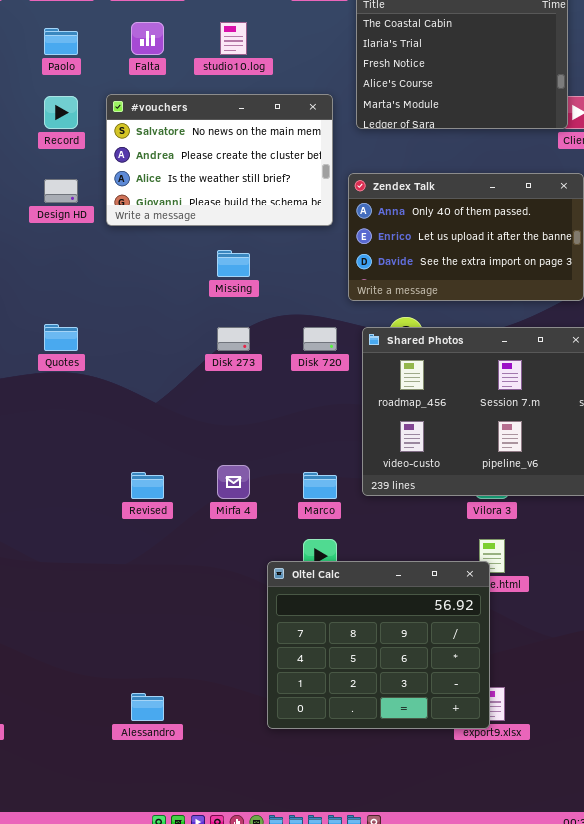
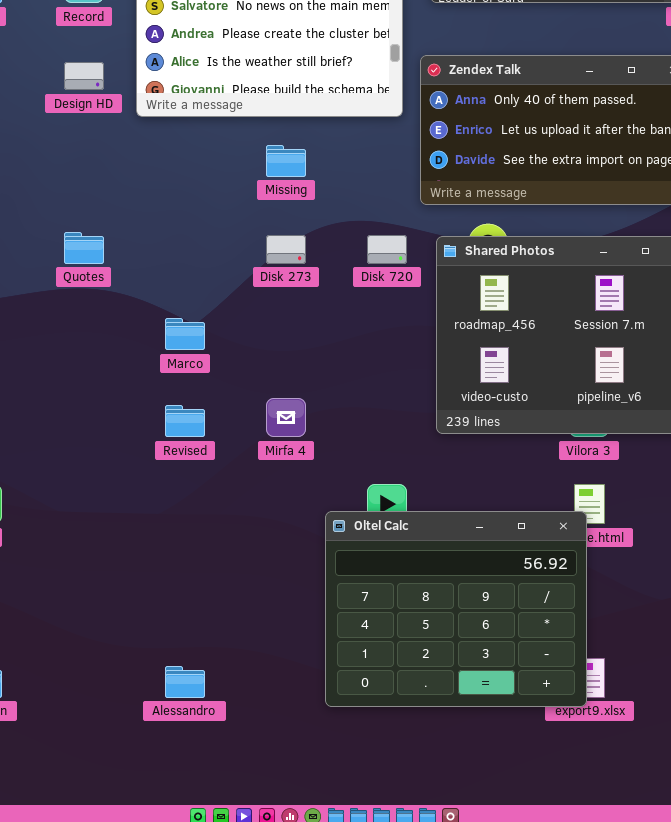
Marco: [303,472,337,499] -> [165,318,205,350], moved

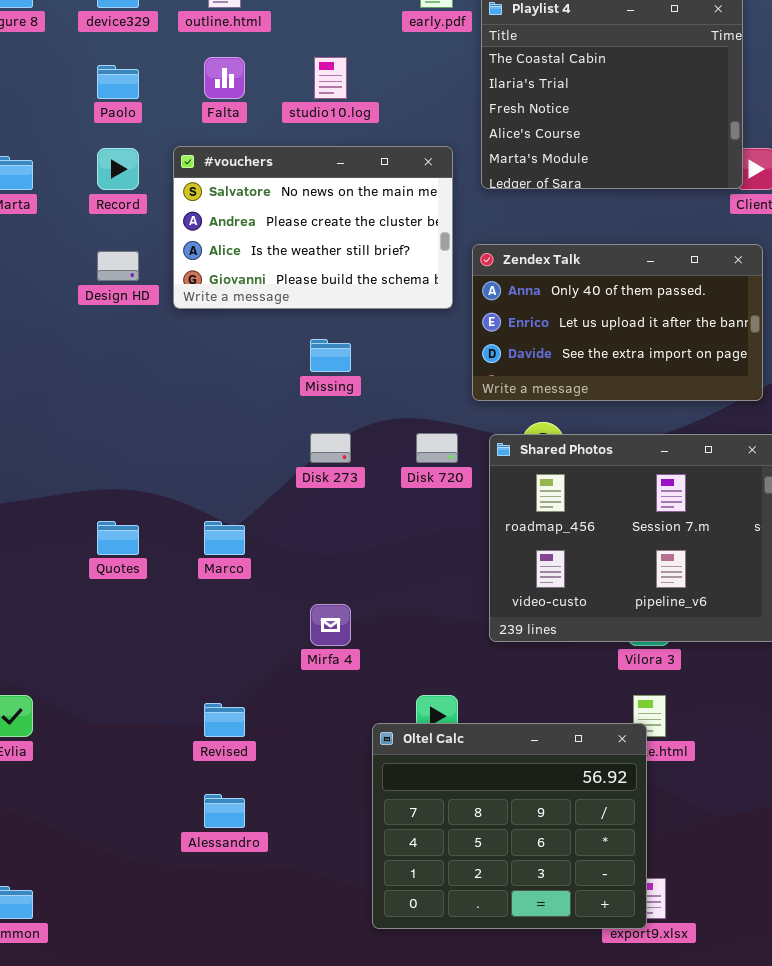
Quotes: [64,232,104,264] -> [97,521,139,555], moved
Revised: [165,405,205,437] -> [204,703,245,737], moved
Alessandro: [165,666,205,698] -> [204,794,245,828], moved

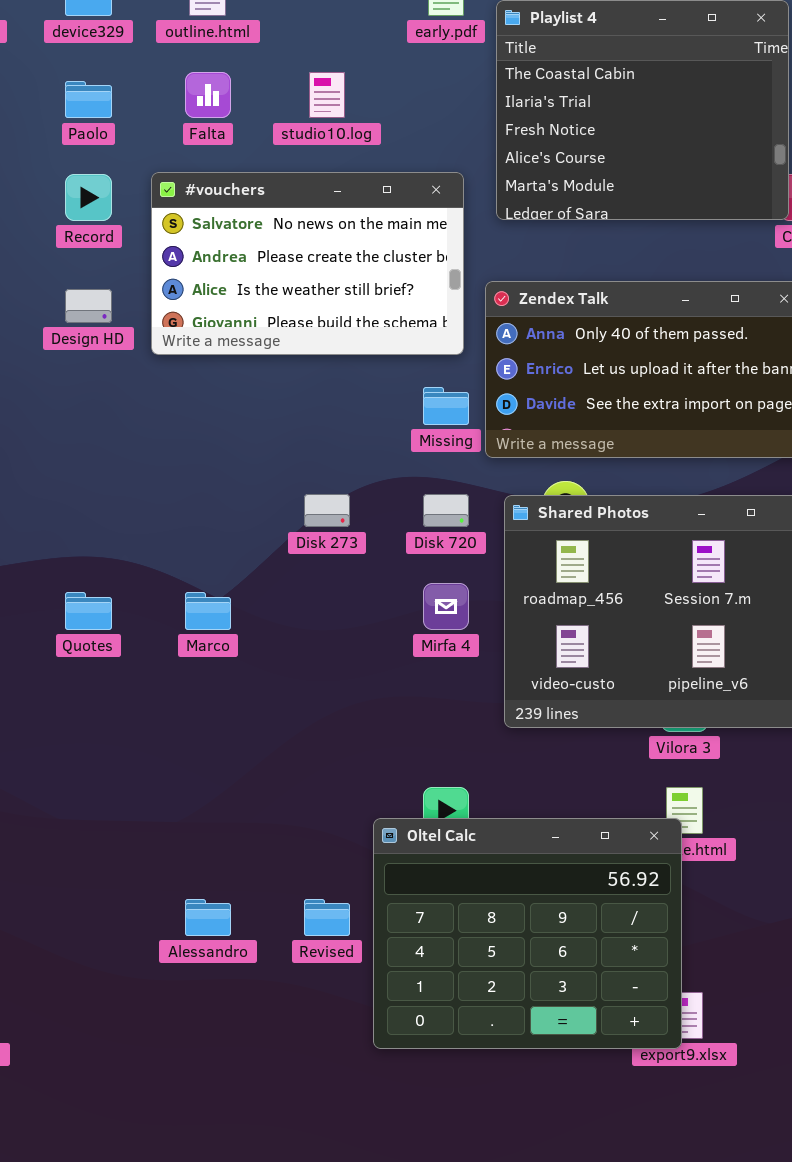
Missing: [310,339,351,372] -> [423,387,469,425], moved
Mirfa 4: [310,604,351,646] -> [423,583,469,630], moved
Revised: [204,703,245,737] -> [304,899,350,936], moved

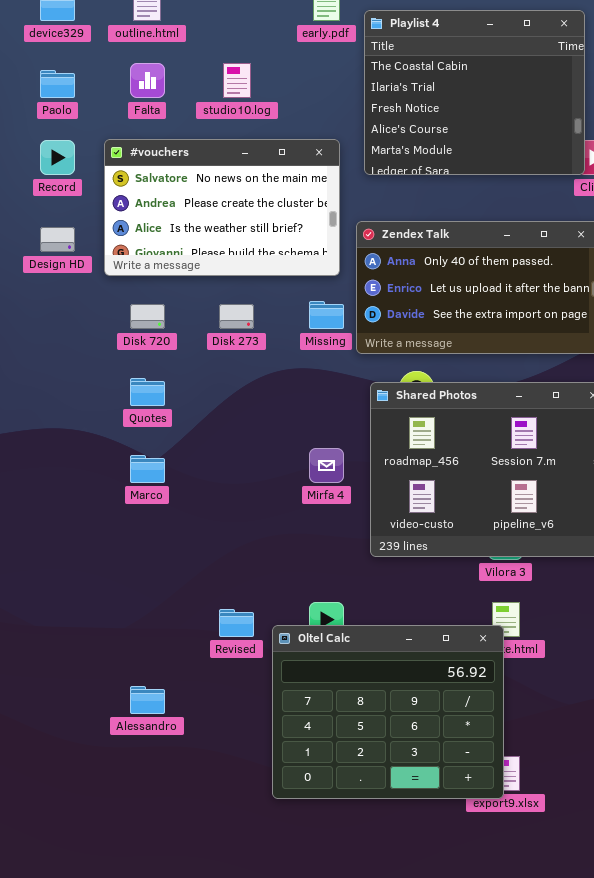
Disk 273: [304,494,350,527] -> [219,304,254,329], moved
Disk 720: [423,494,469,527] -> [130,304,165,329], moved
Quotes: [65,592,112,630] -> [130,378,165,406], moved
Revised: [304,899,350,936] -> [219,609,254,637], moved

